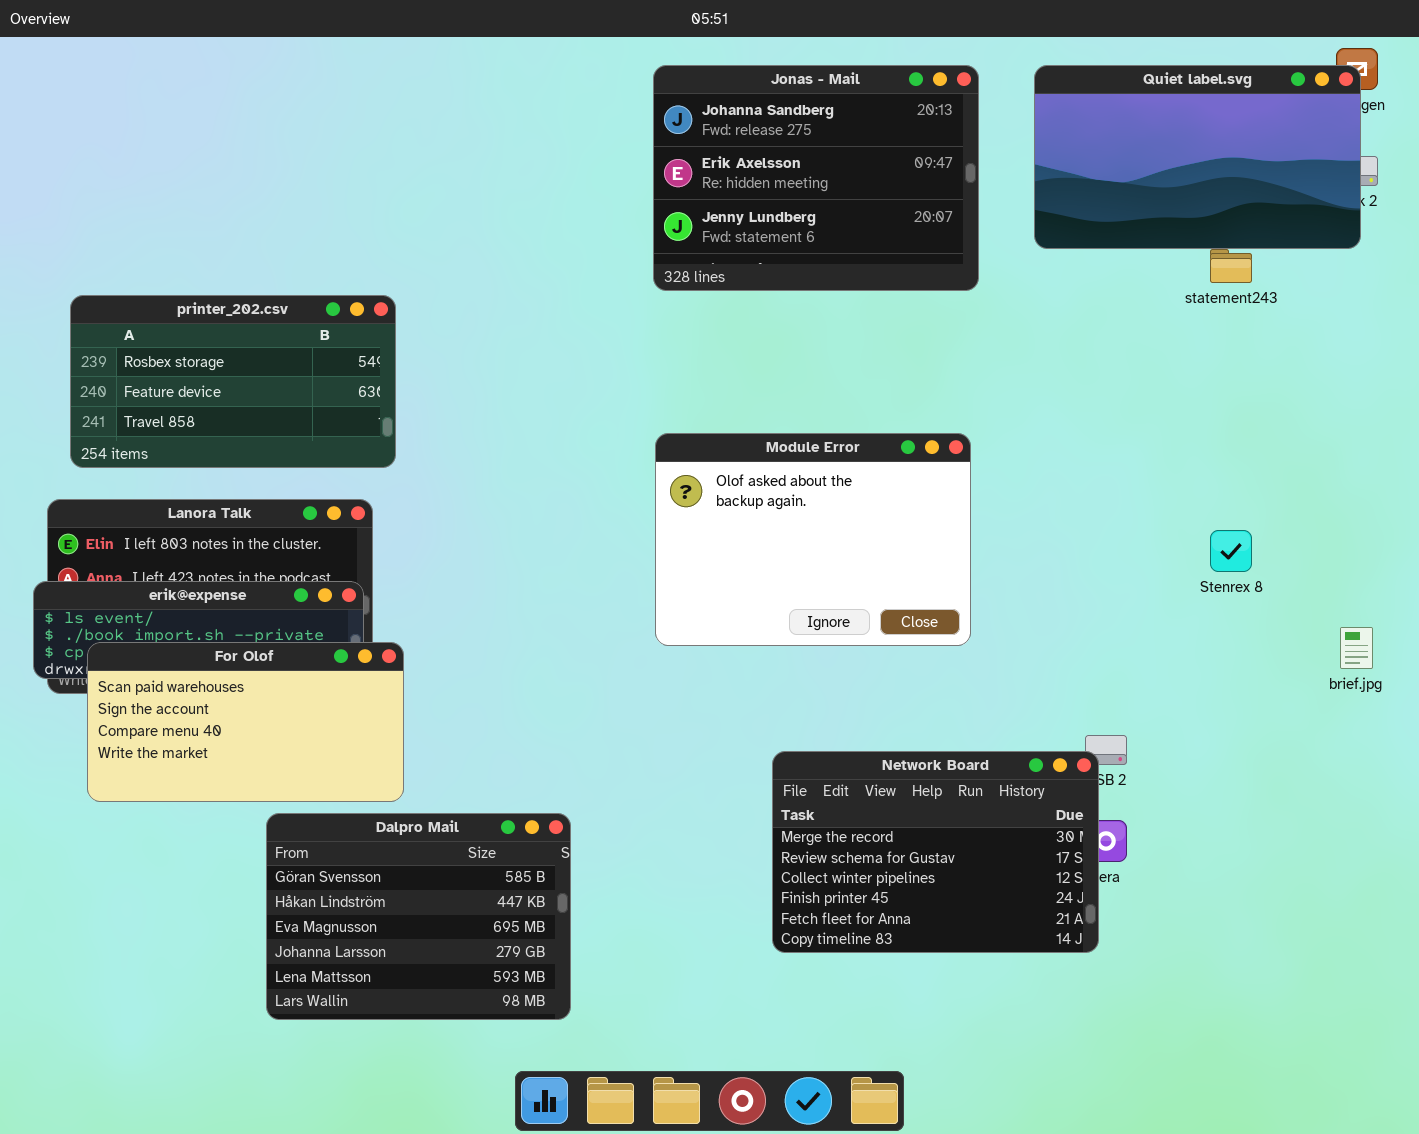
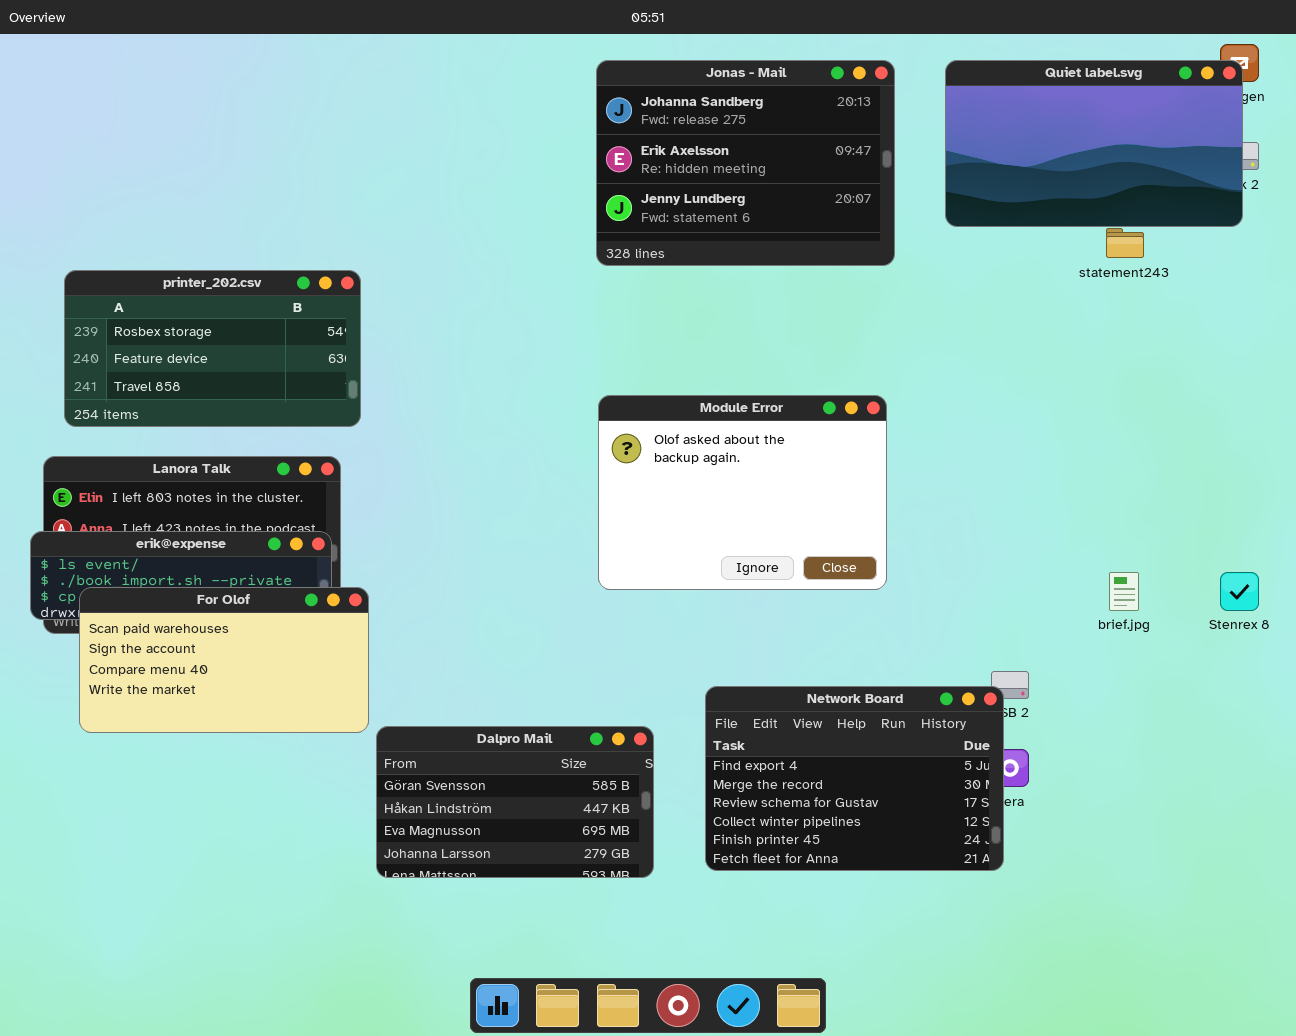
Stenrex 8: [1210,530,1252,572] -> [1220,572,1259,611], moved
brief.jpg: [1340,627,1373,669] -> [1109,572,1139,611], moved
Network Board: [772,751,1099,953] -> [705,686,1004,871], scrolled up 1 row
Dalpro Mail: [266,813,571,1020] -> [376,726,654,878], moved, resized

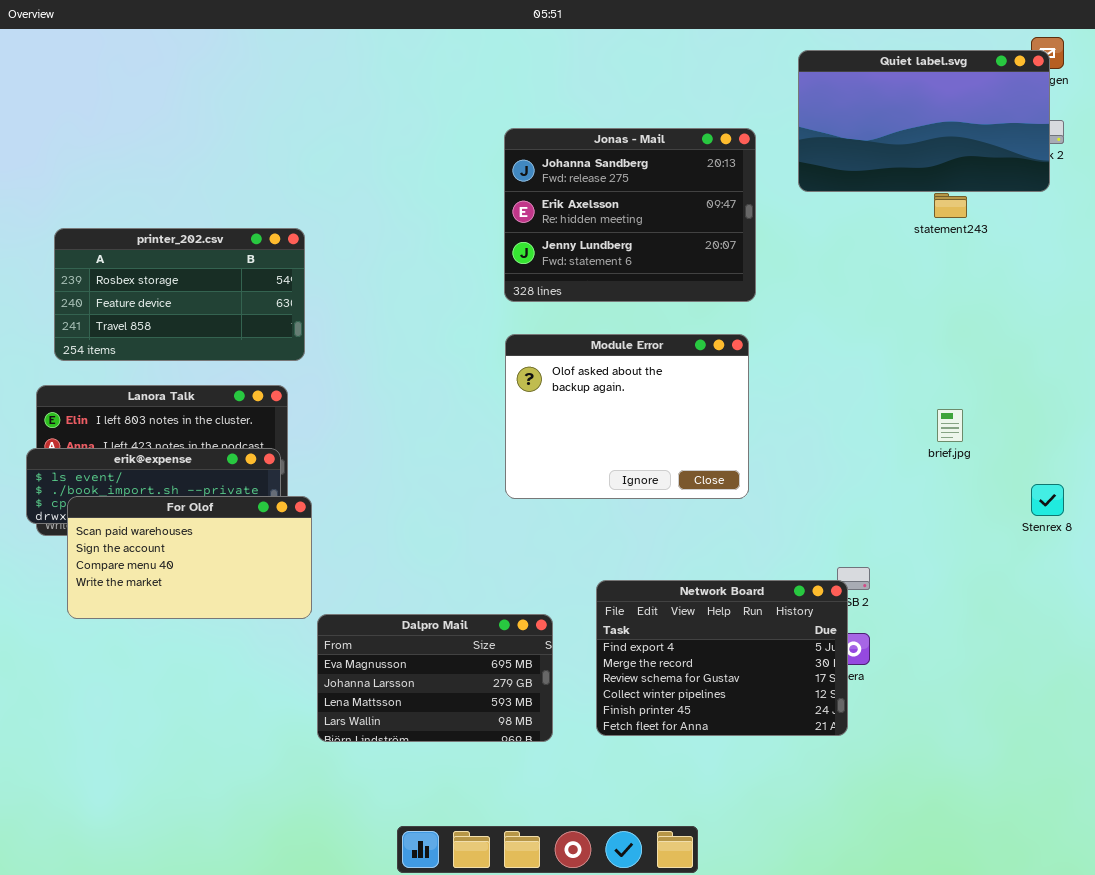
Jonas - Mail: [596,60,895,266] -> [504,128,756,302], moved
brief.jpg: [1109,572,1139,611] -> [937,409,963,442], moved
Dalpro Mail: [376,726,654,878] -> [317,614,553,742], scrolled down 2 rows

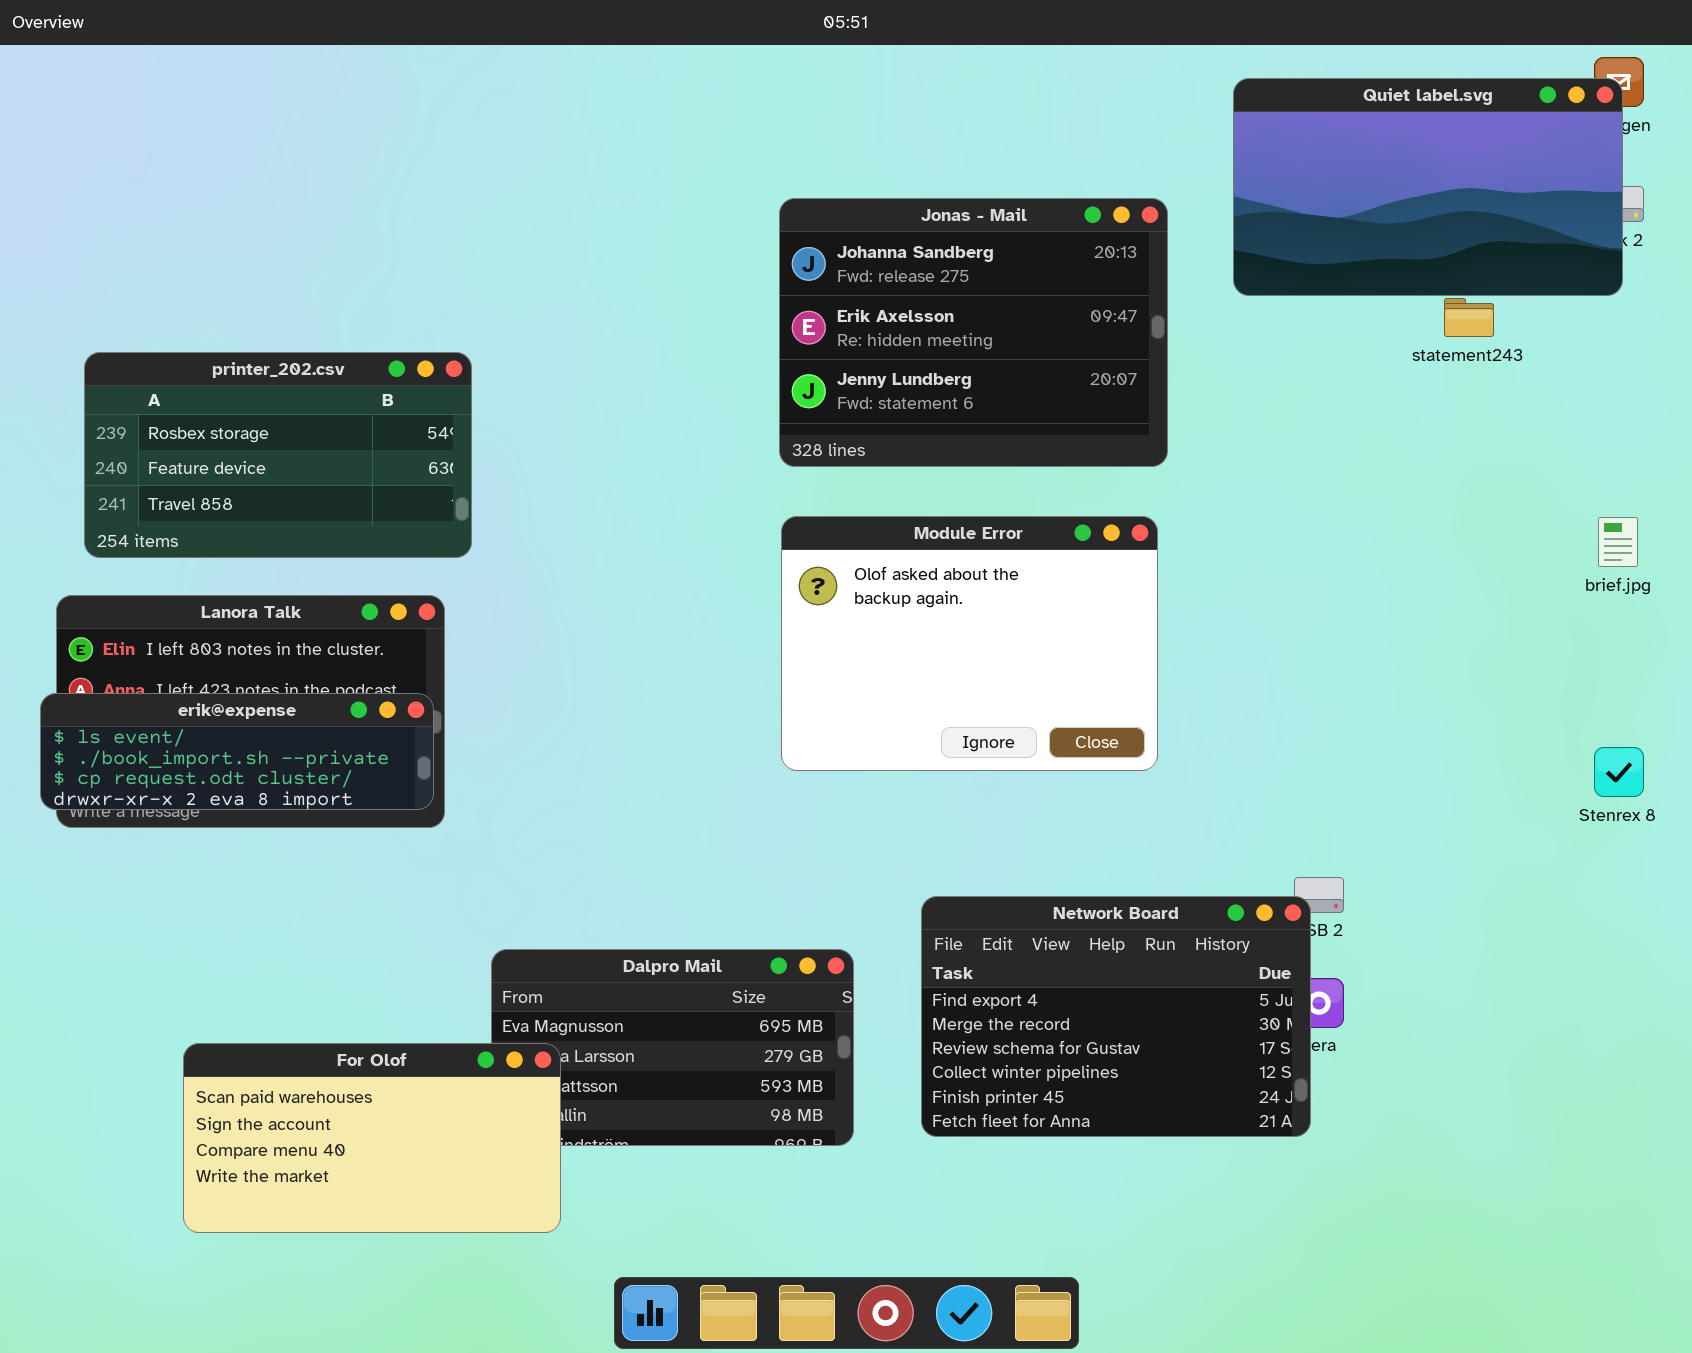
brief.jpg: [937,409,963,442] -> [1598,517,1638,567], moved
For Olof: [67,496,312,619] -> [183,1043,561,1233], moved

